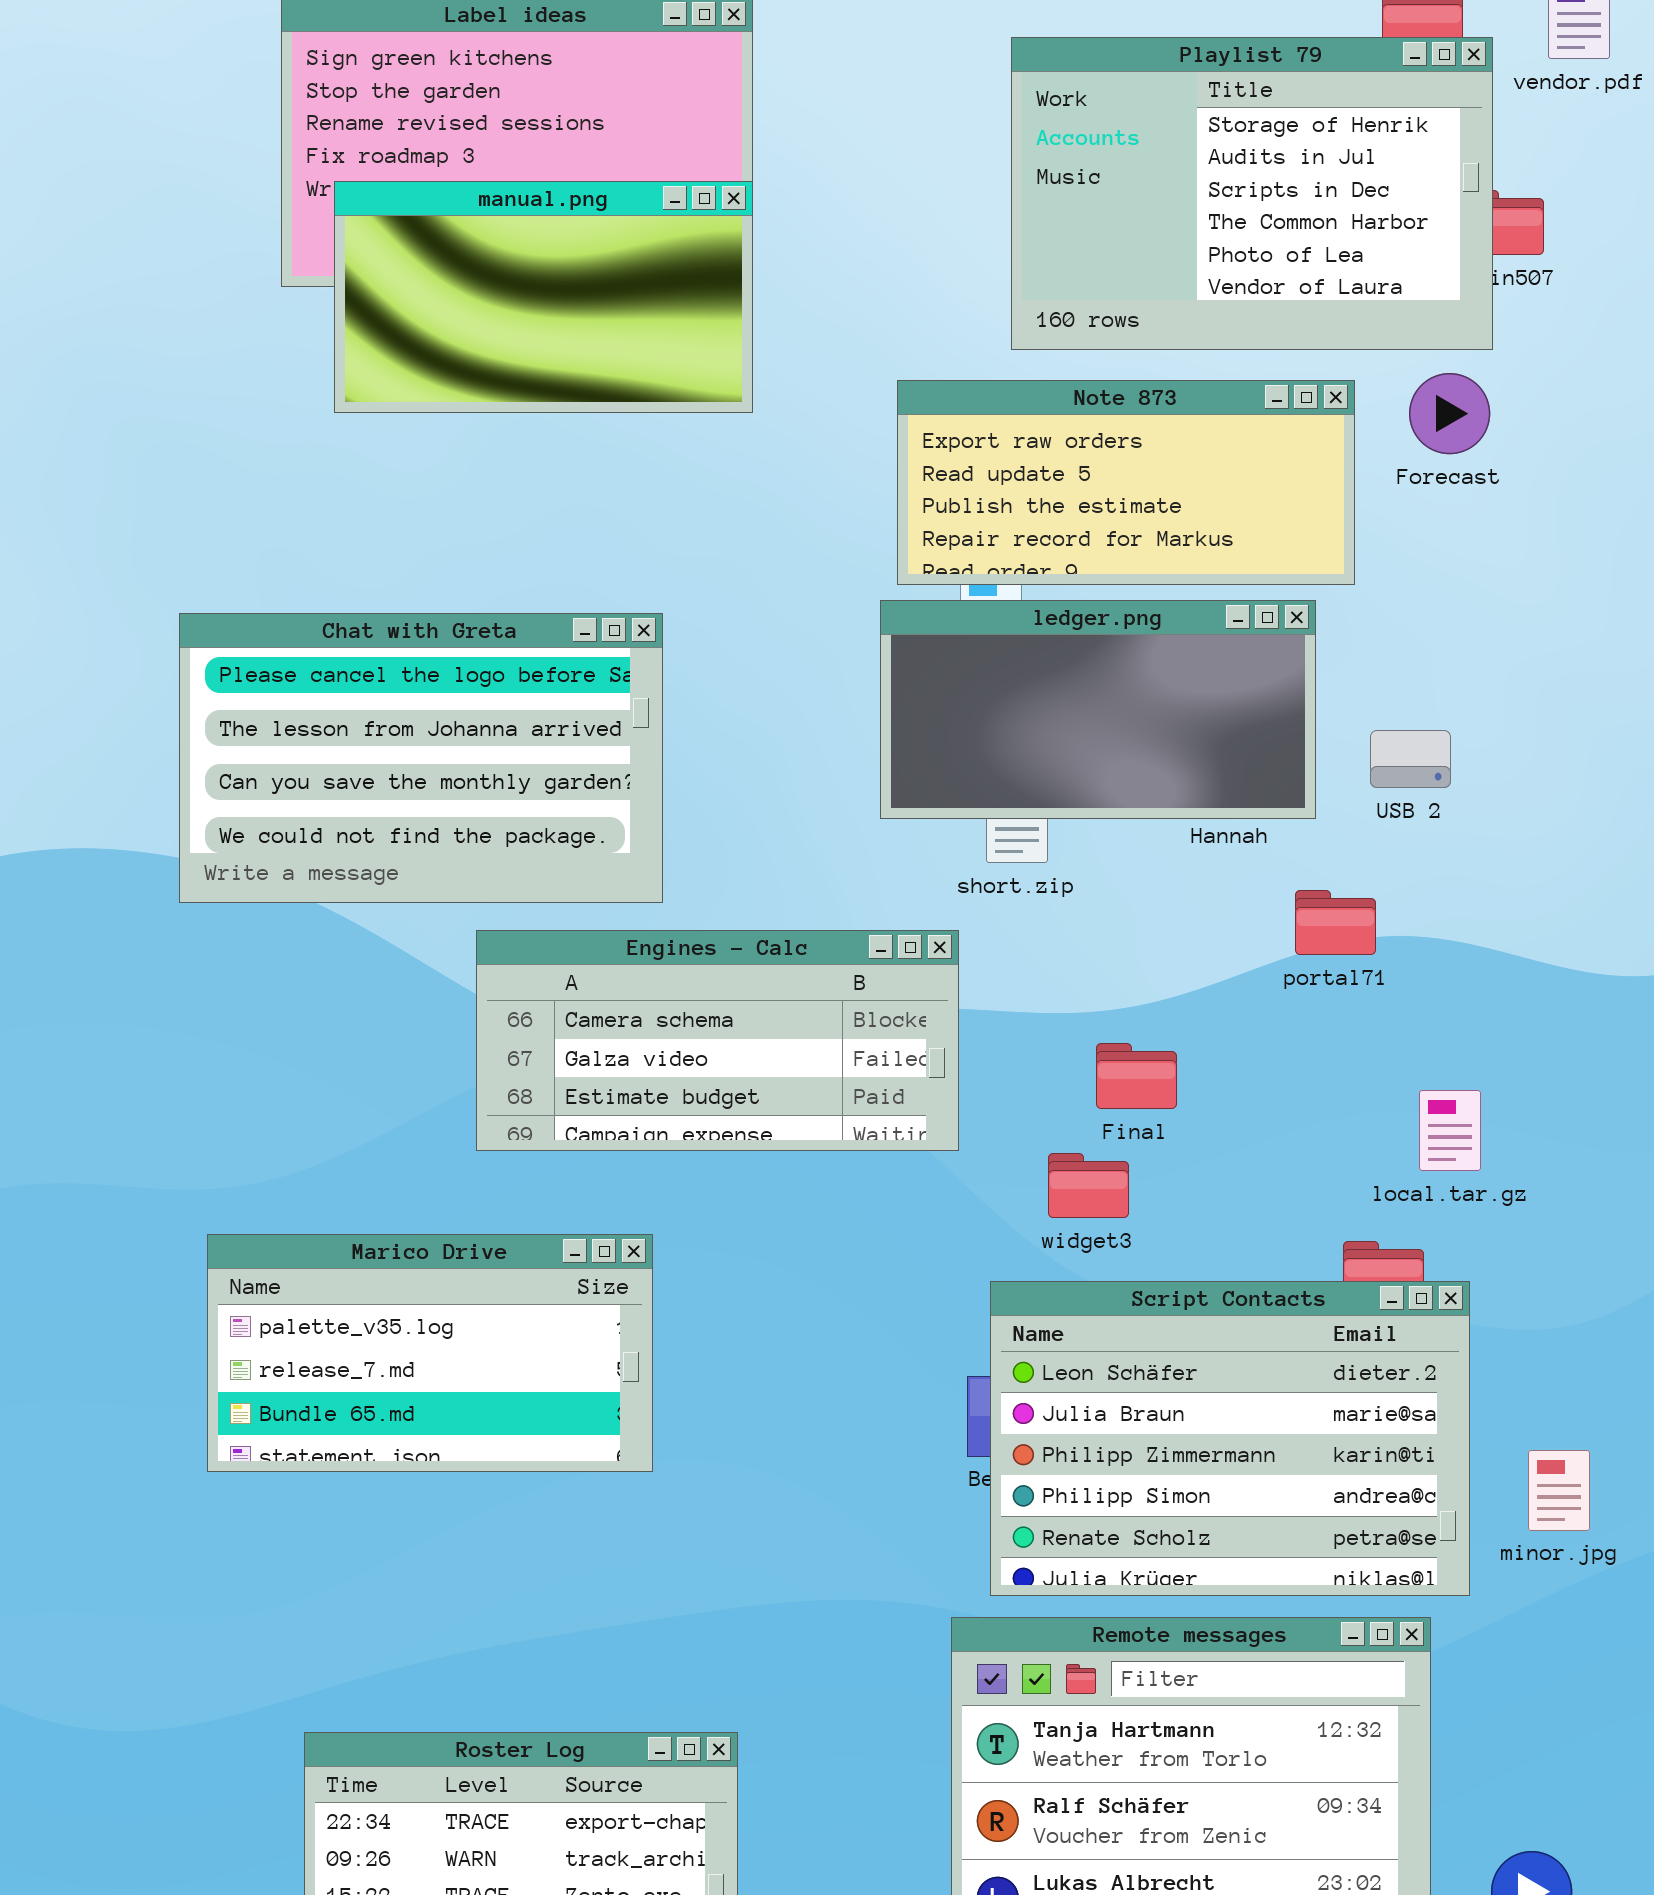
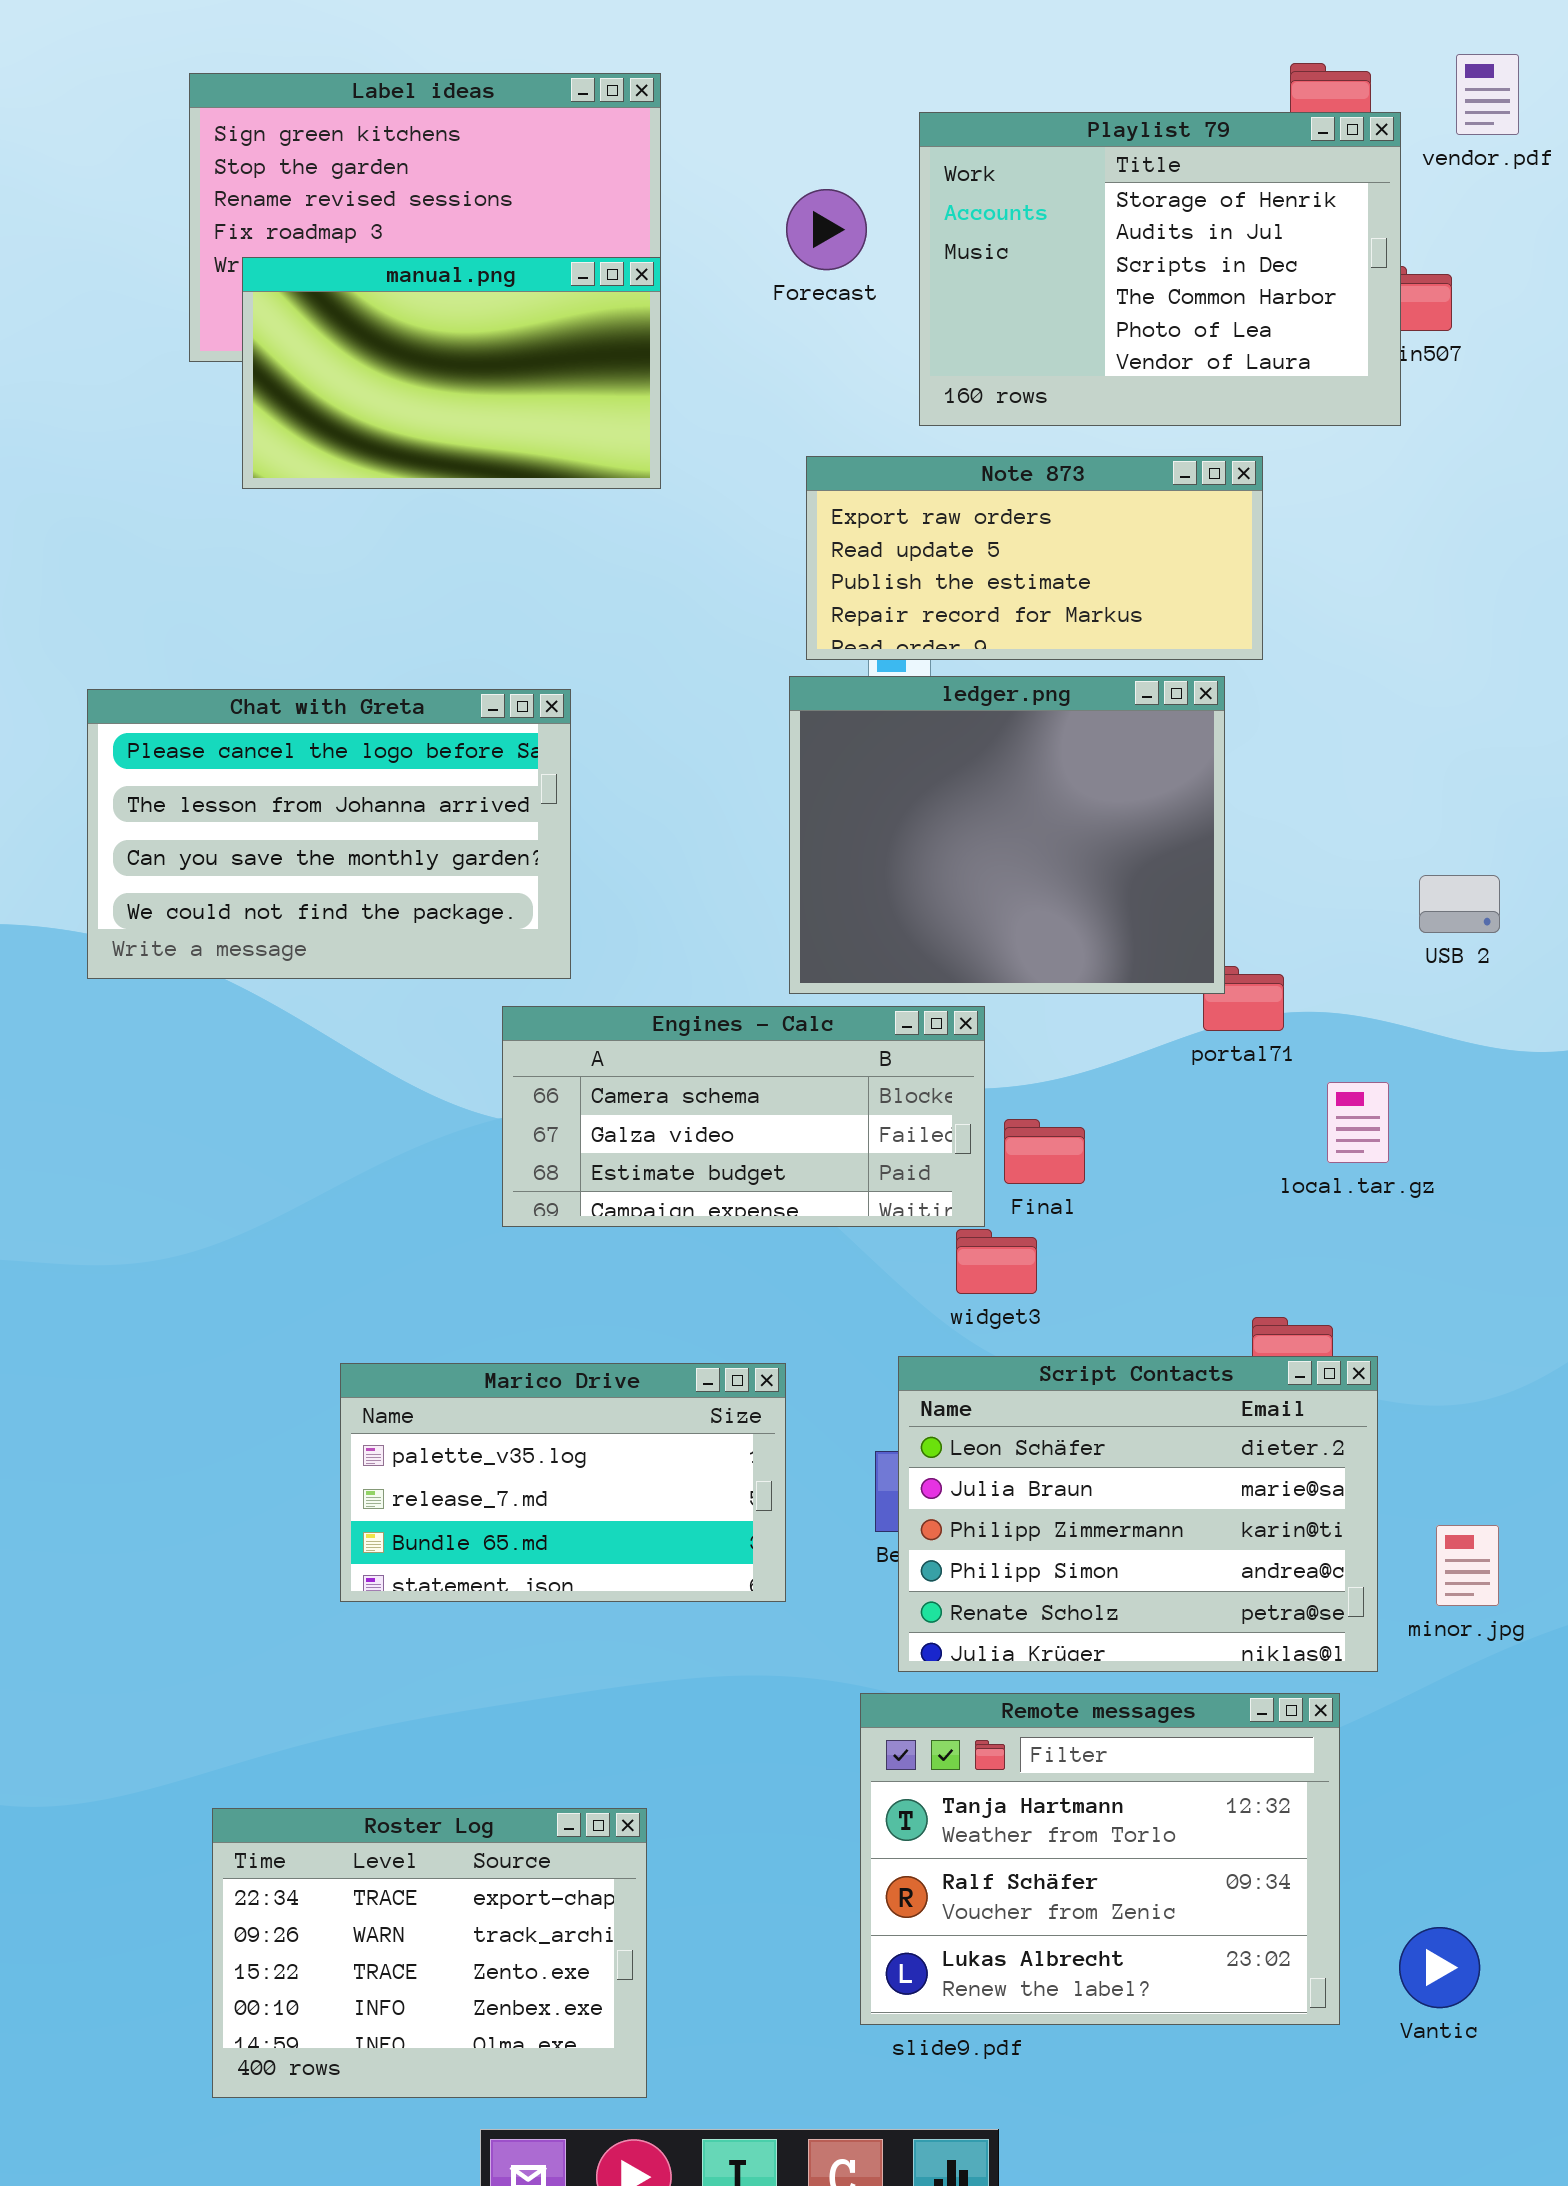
Forecast: [1409,373,1490,454] -> [786,189,867,270], moved
ledger.png: [880,600,1316,819] -> [789,676,1225,994], resized
USB 2: [1370,730,1451,788] -> [1419,875,1500,933], moved
Engines - Calc: [476,930,959,1151] -> [502,1006,985,1227], moved
local.tar.gz: [1419,1090,1481,1171] -> [1327,1082,1389,1163], moved
Marico Drive: [207,1234,653,1472] -> [340,1363,786,1602], moved

